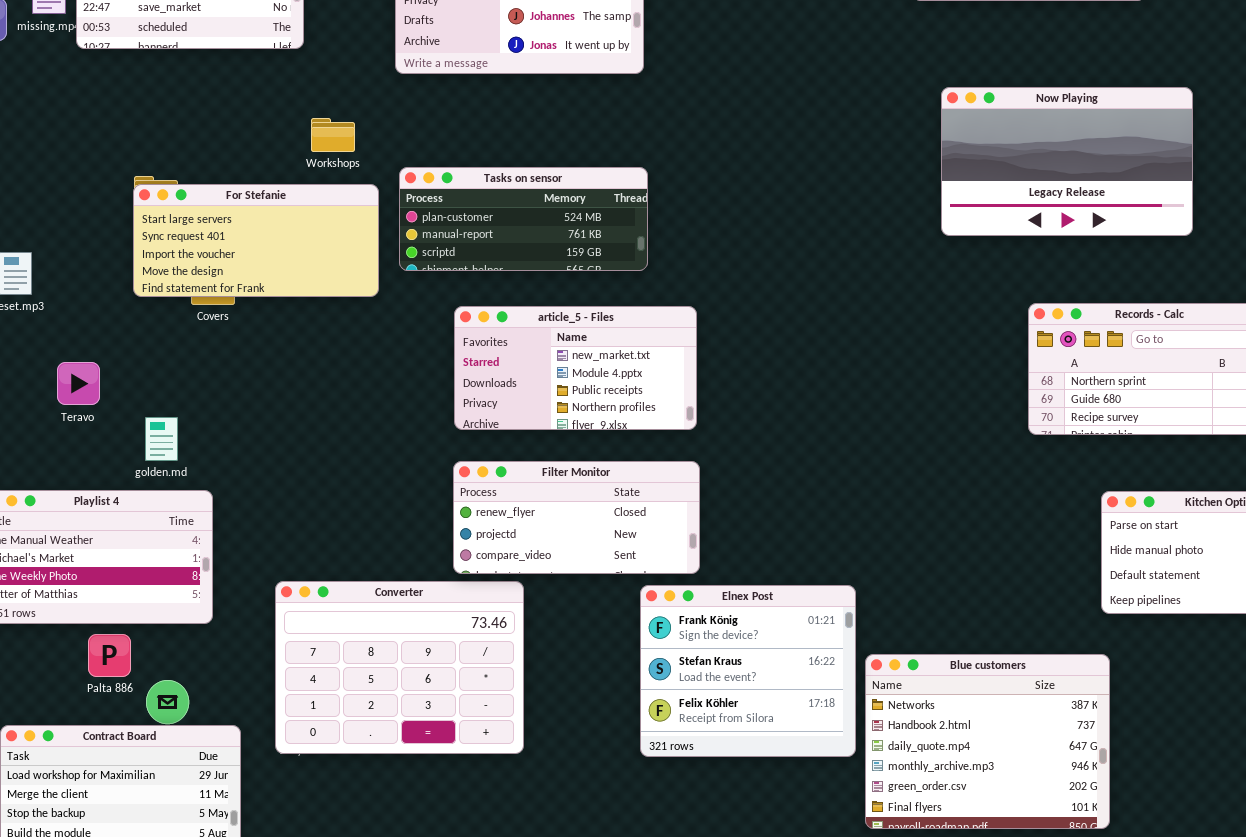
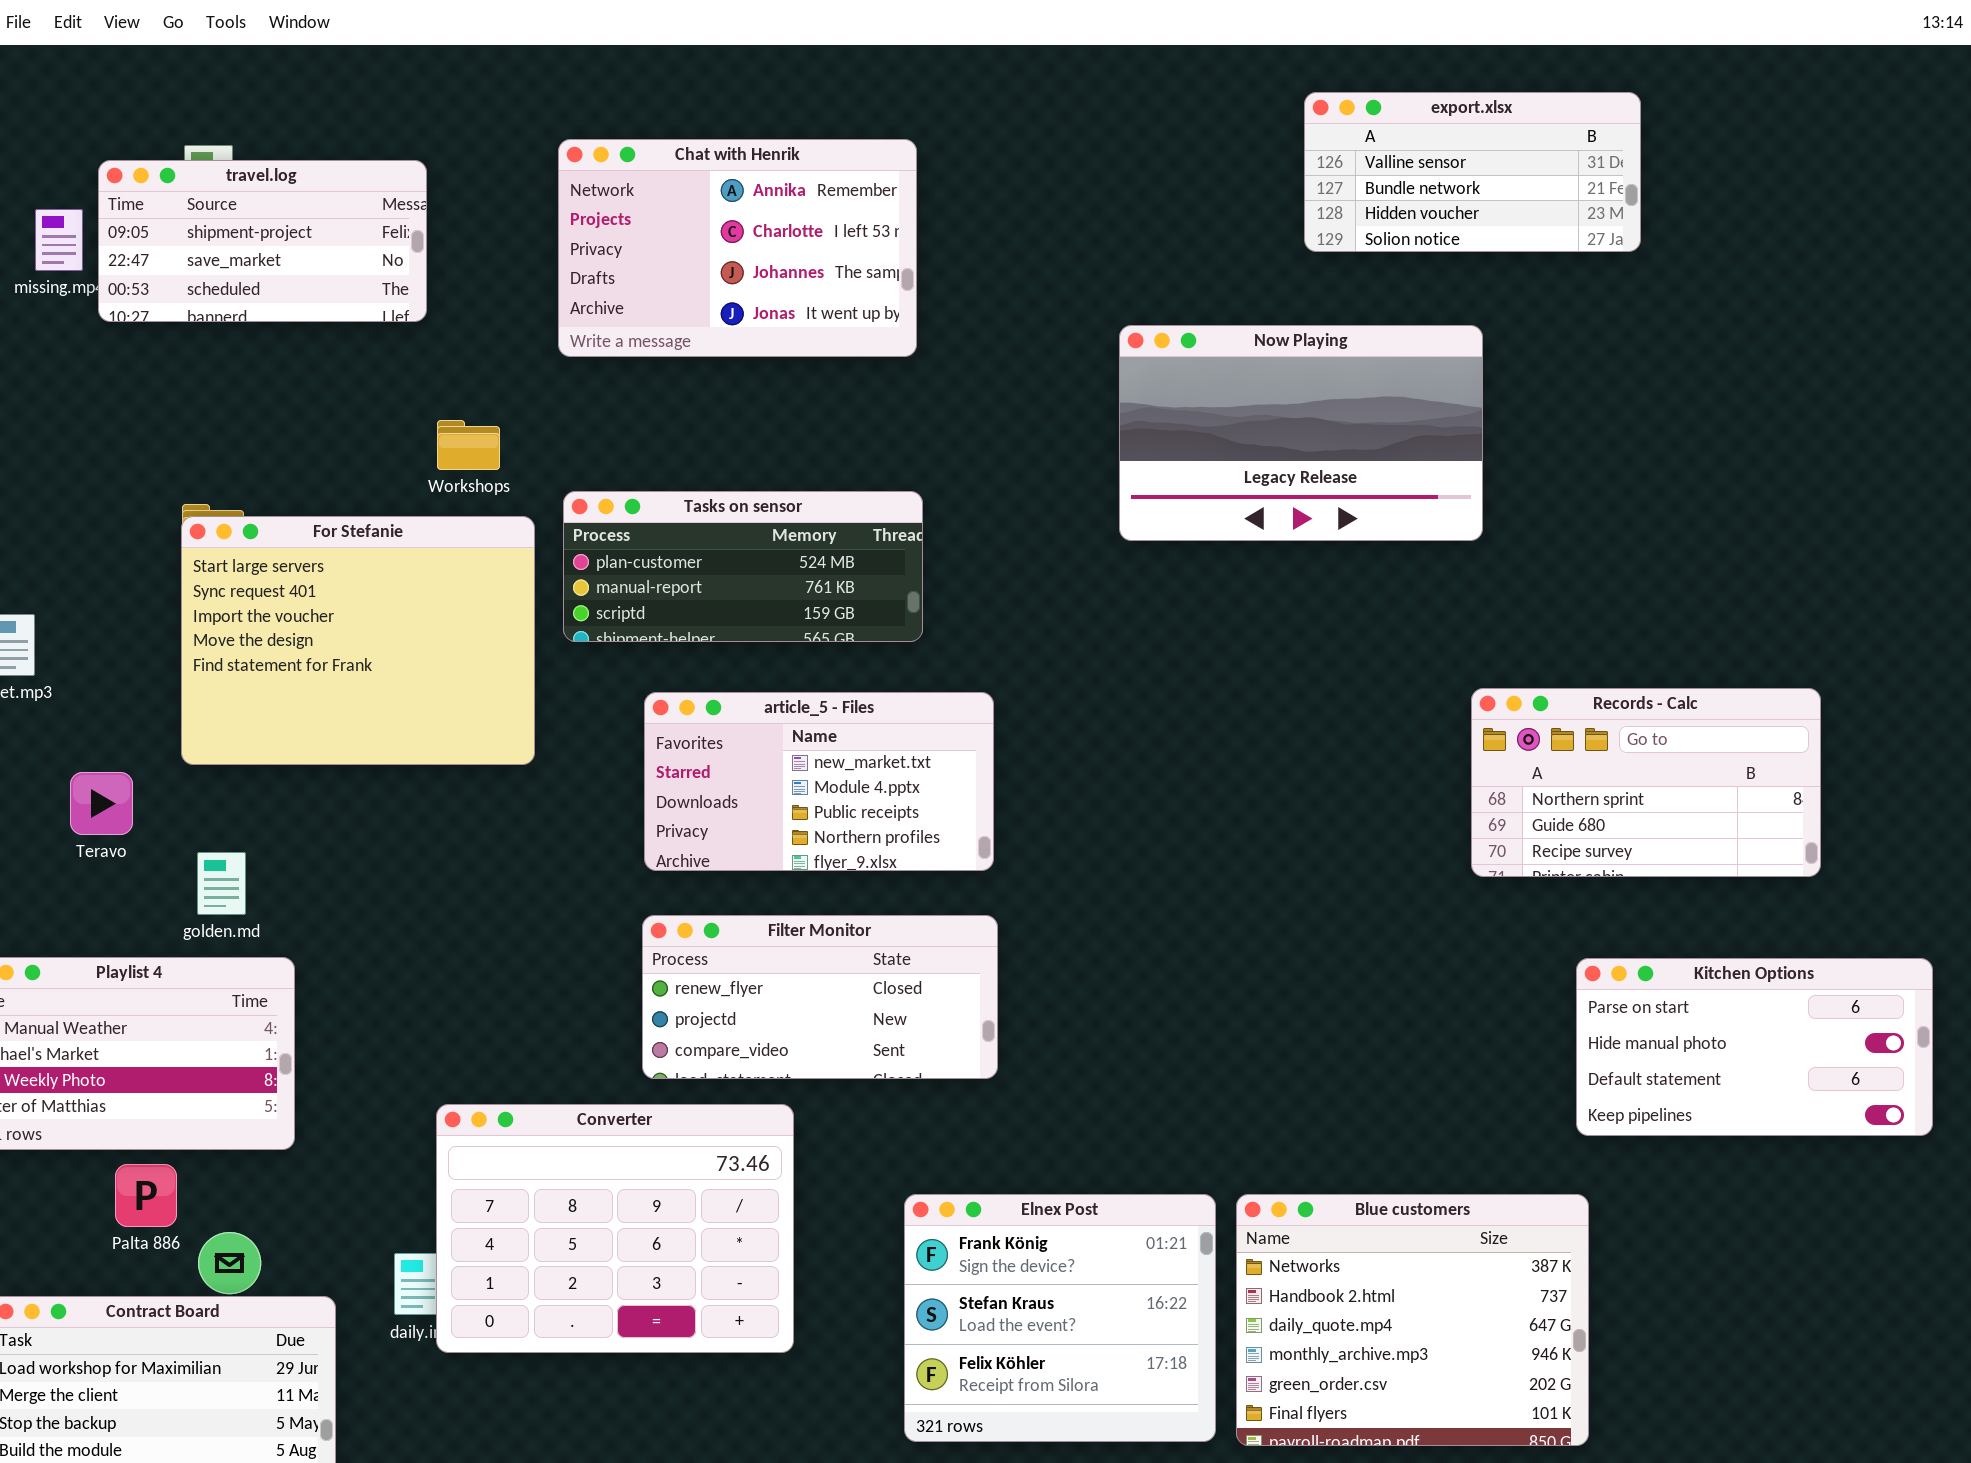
Now Playing: [941,87,1193,236] -> [1119,325,1483,541], moved
For Stefanie: [133,184,379,297] -> [181,516,535,765], resized
Converter: [275,581,524,754] -> [436,1104,794,1353], moved
Elnex Post: [640,585,856,757] -> [904,1194,1216,1442], moved

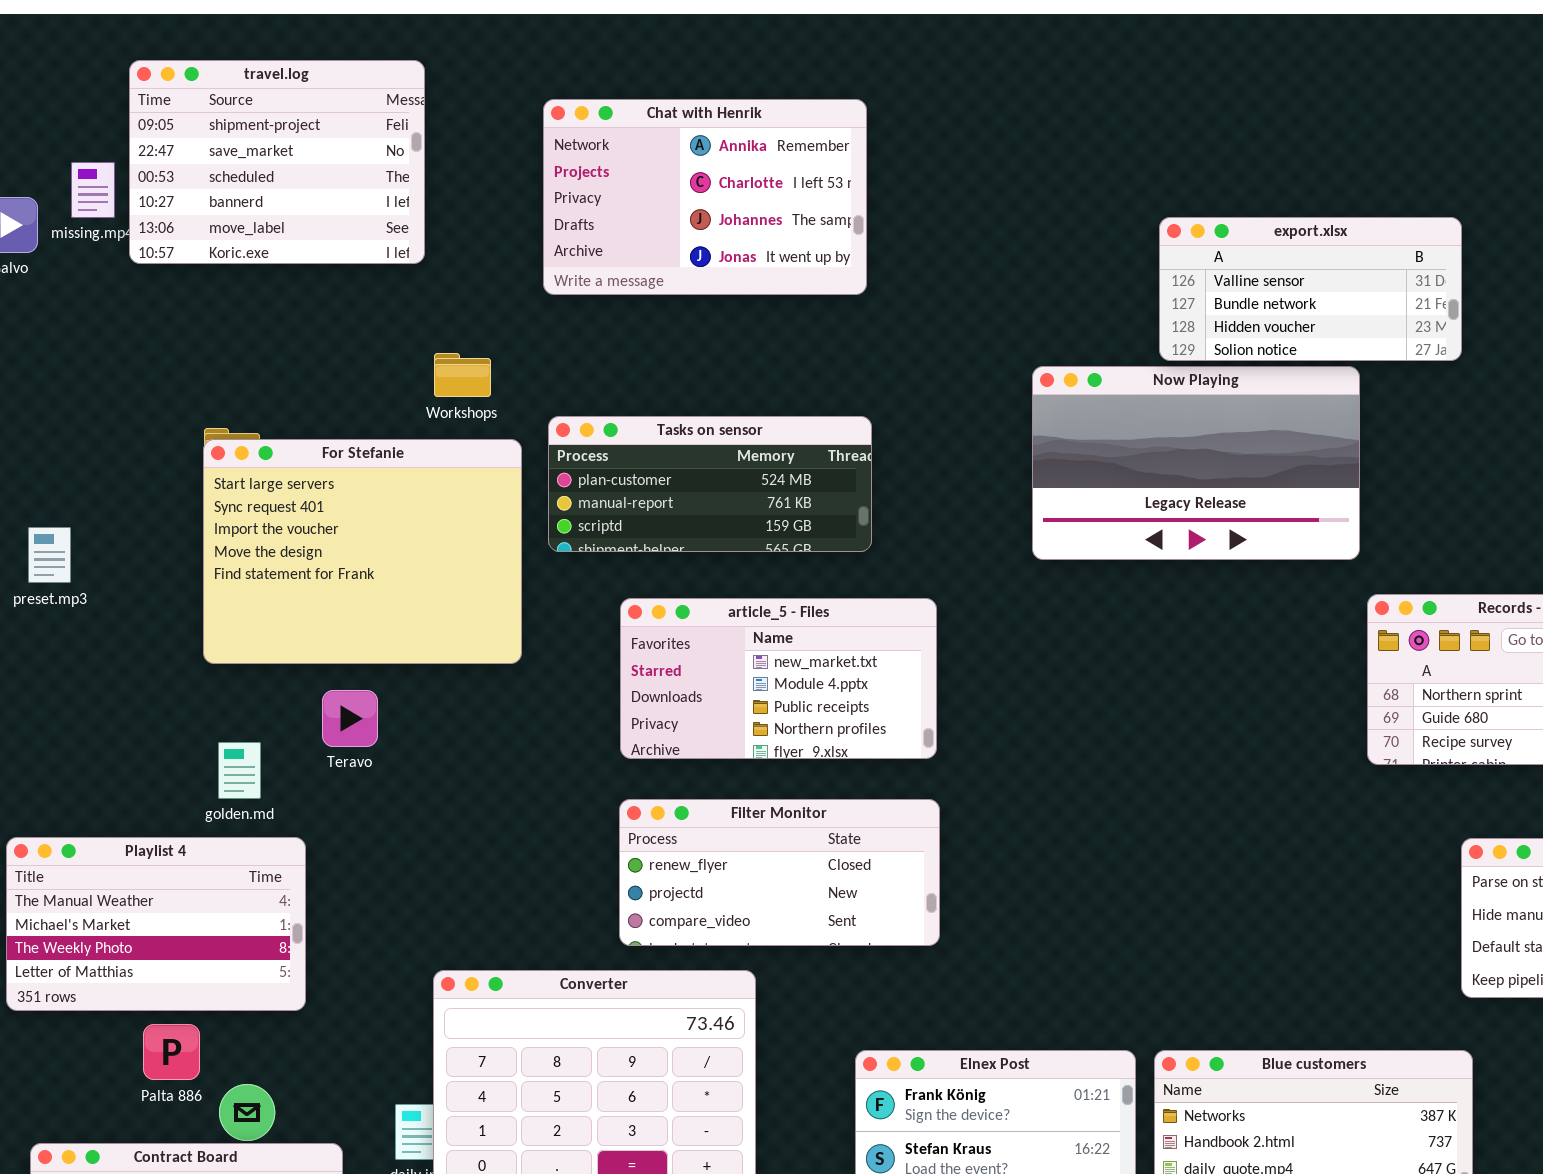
export.xlsx: [1304,92,1641,252] -> [1159,217,1462,361], moved
travel.log: [98,160,427,322] -> [129,60,425,264], resized
Now Playing: [1119,325,1483,541] -> [1032,366,1360,560], moved
Teravo: [70,772,133,835] -> [322,690,378,747], moved

